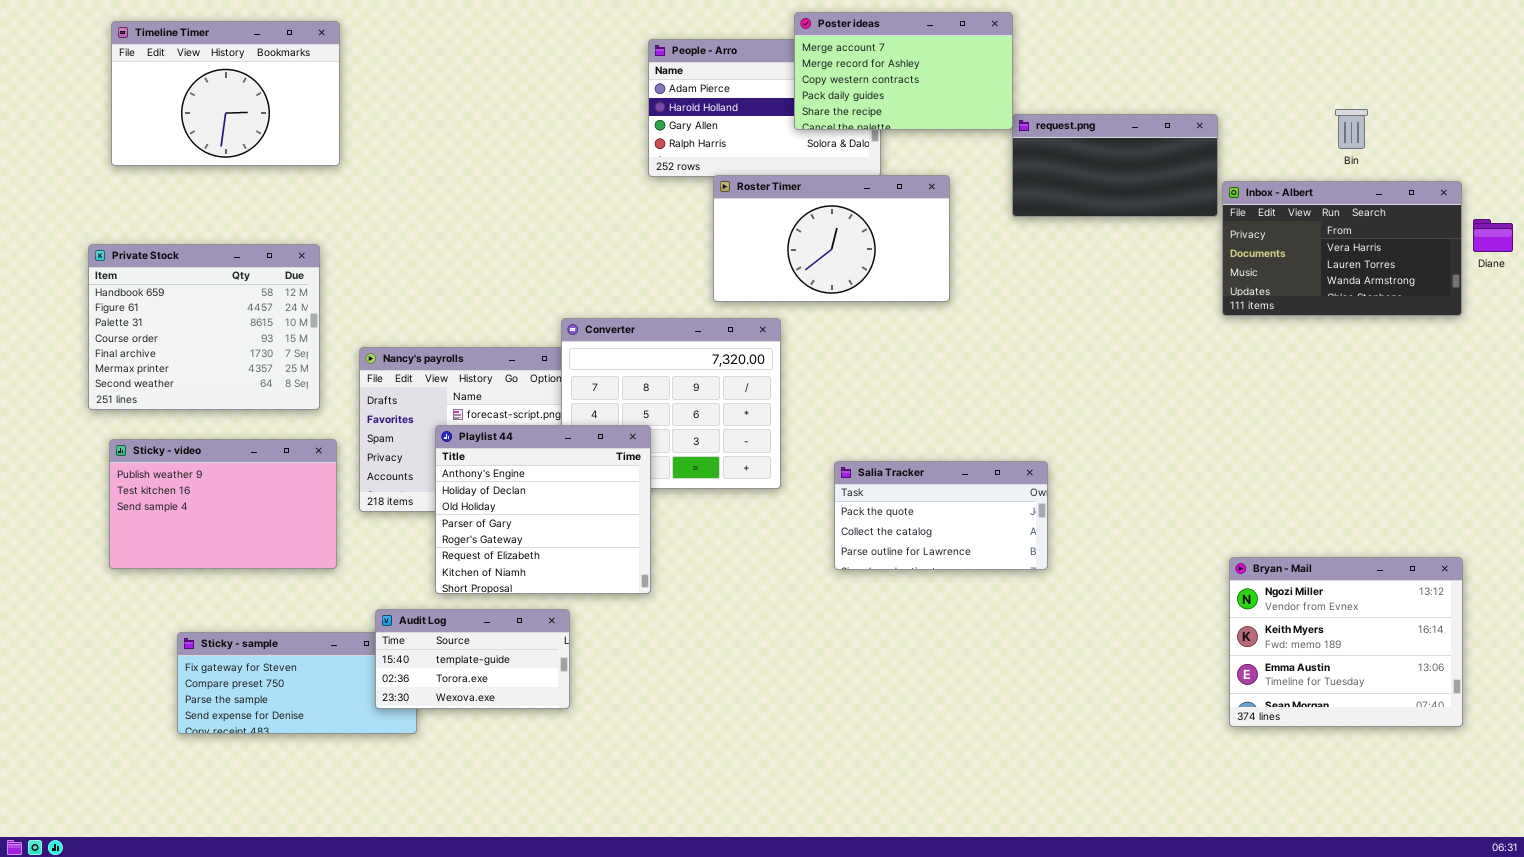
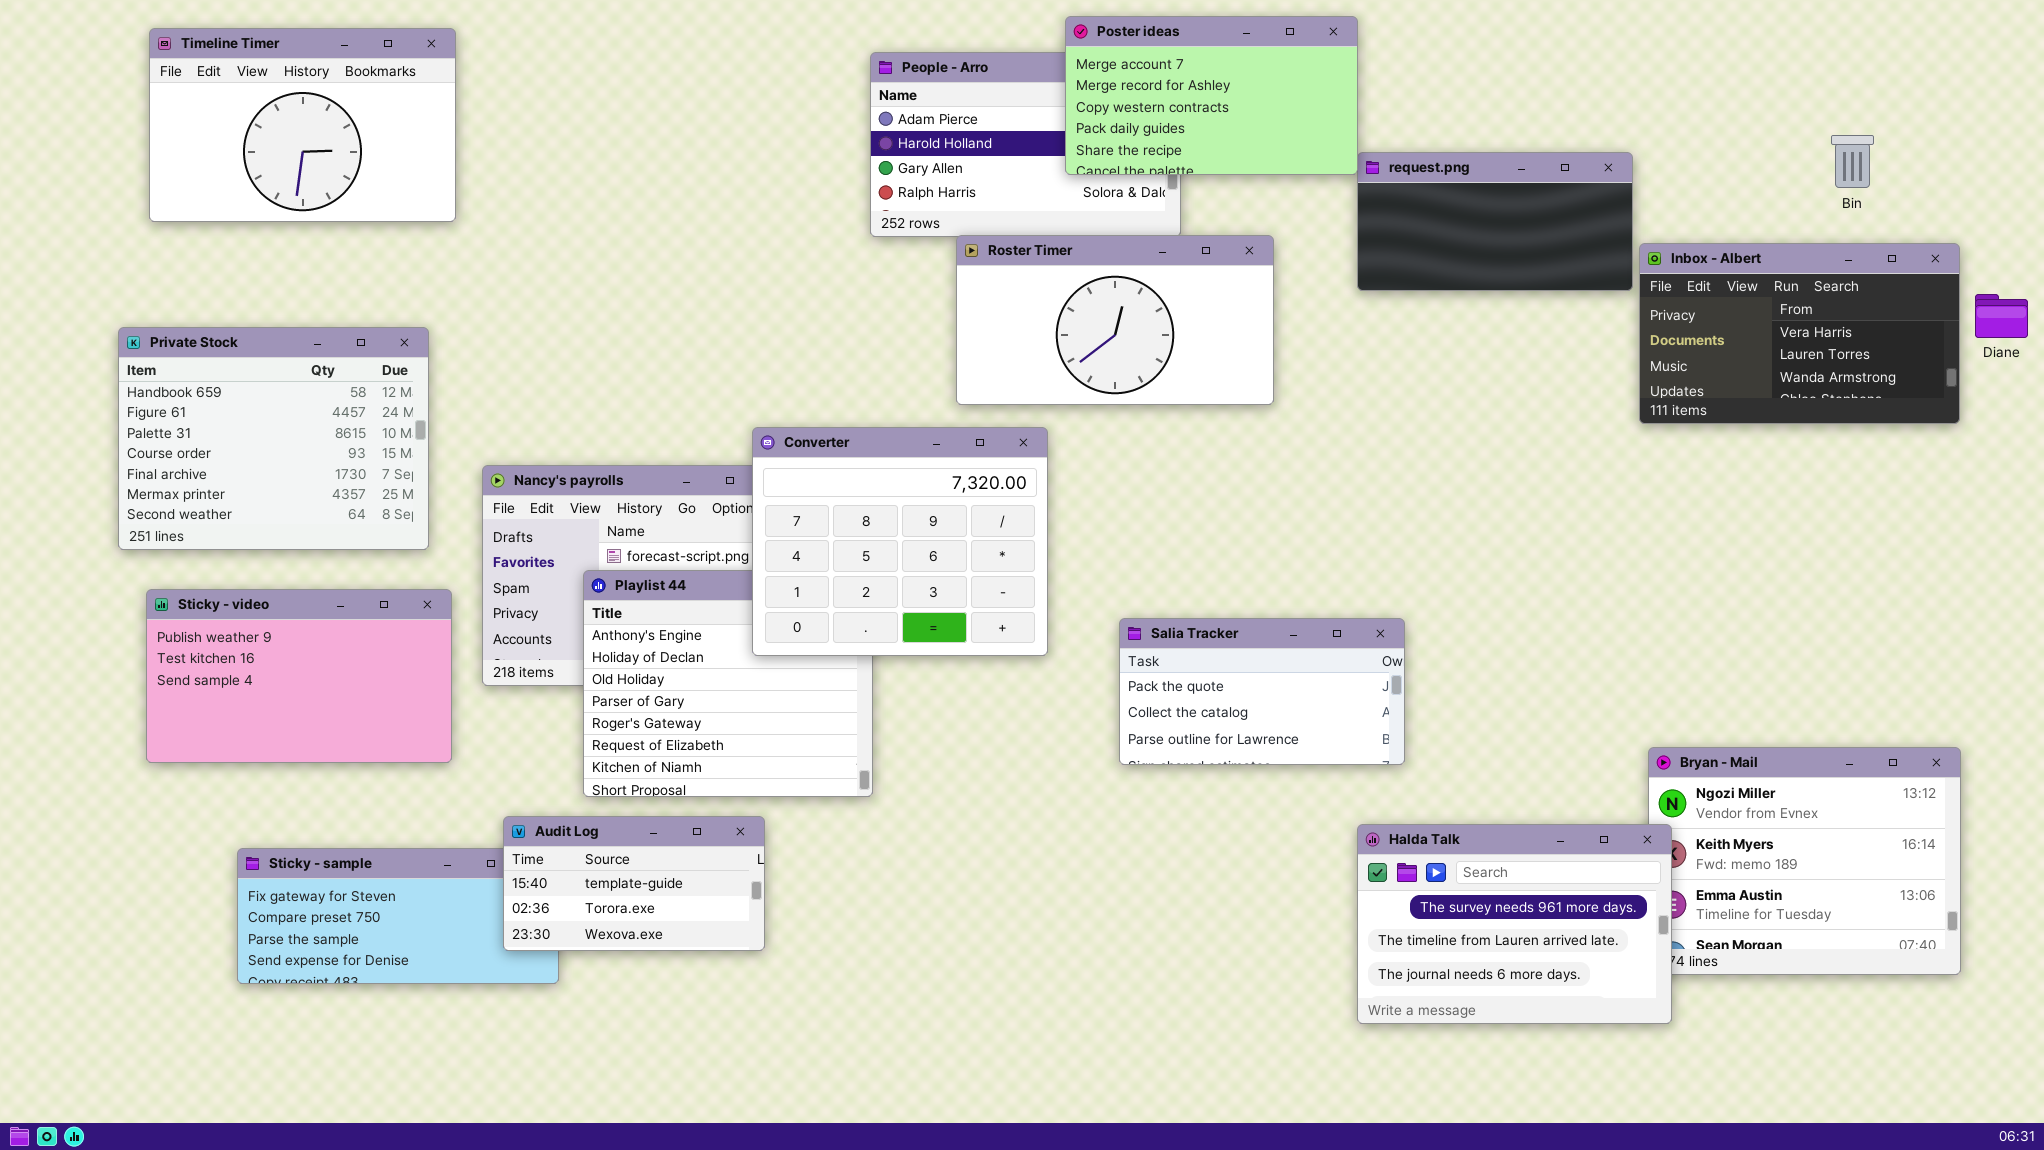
Bin: [1335,109,1368,149] -> [1831,135,1874,188], moved
Converter: [561,318,781,489] -> [752,427,1048,656], raised
Halda Talk: none -> [1357,824,1672,1024], opened

